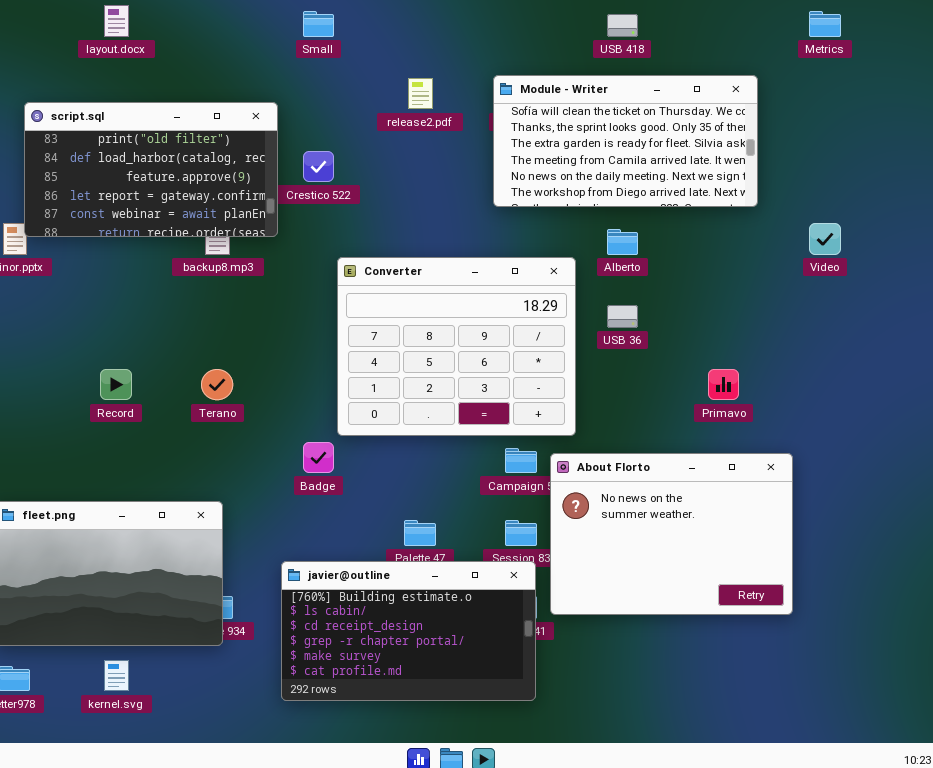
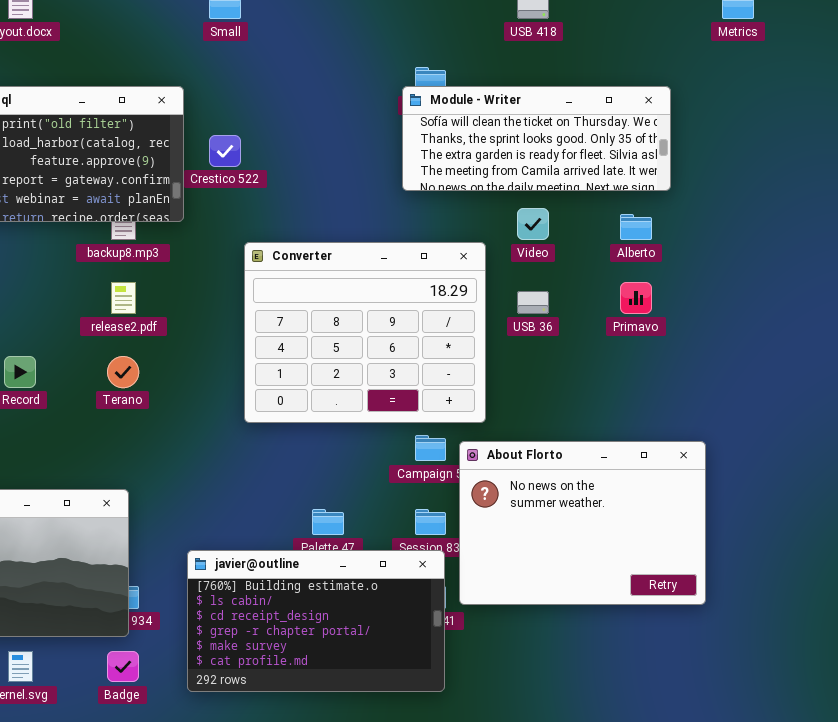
Module - Writer: [493,75,758,207] -> [402,86,671,191], resized
release2.pdf: [408,78,433,109] -> [111,282,136,314], moved
Video: [809,223,841,255] -> [517,208,549,240], moved
Alberto: [607,229,638,255] -> [620,214,652,240], moved
Primavo: [708,369,739,400] -> [620,282,652,314], moved
Badge: [303,442,334,473] -> [107,651,139,682], moved

